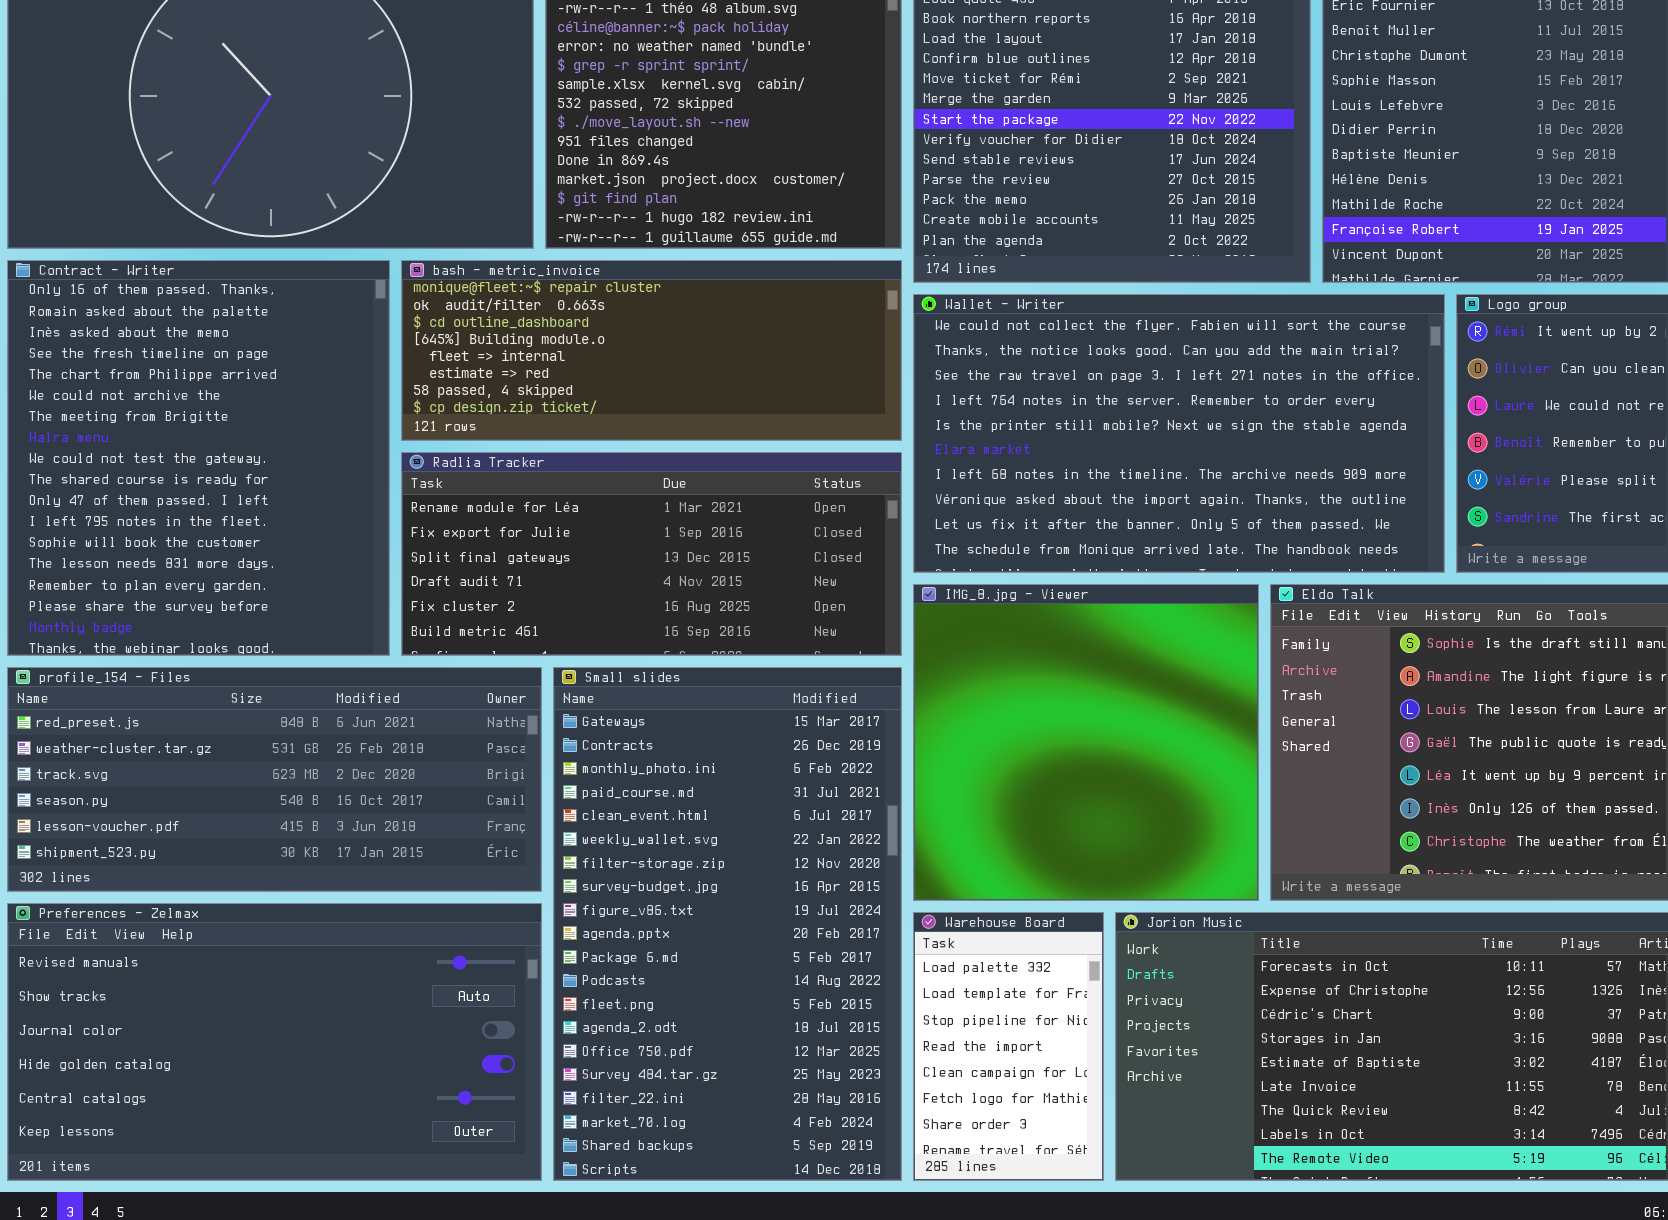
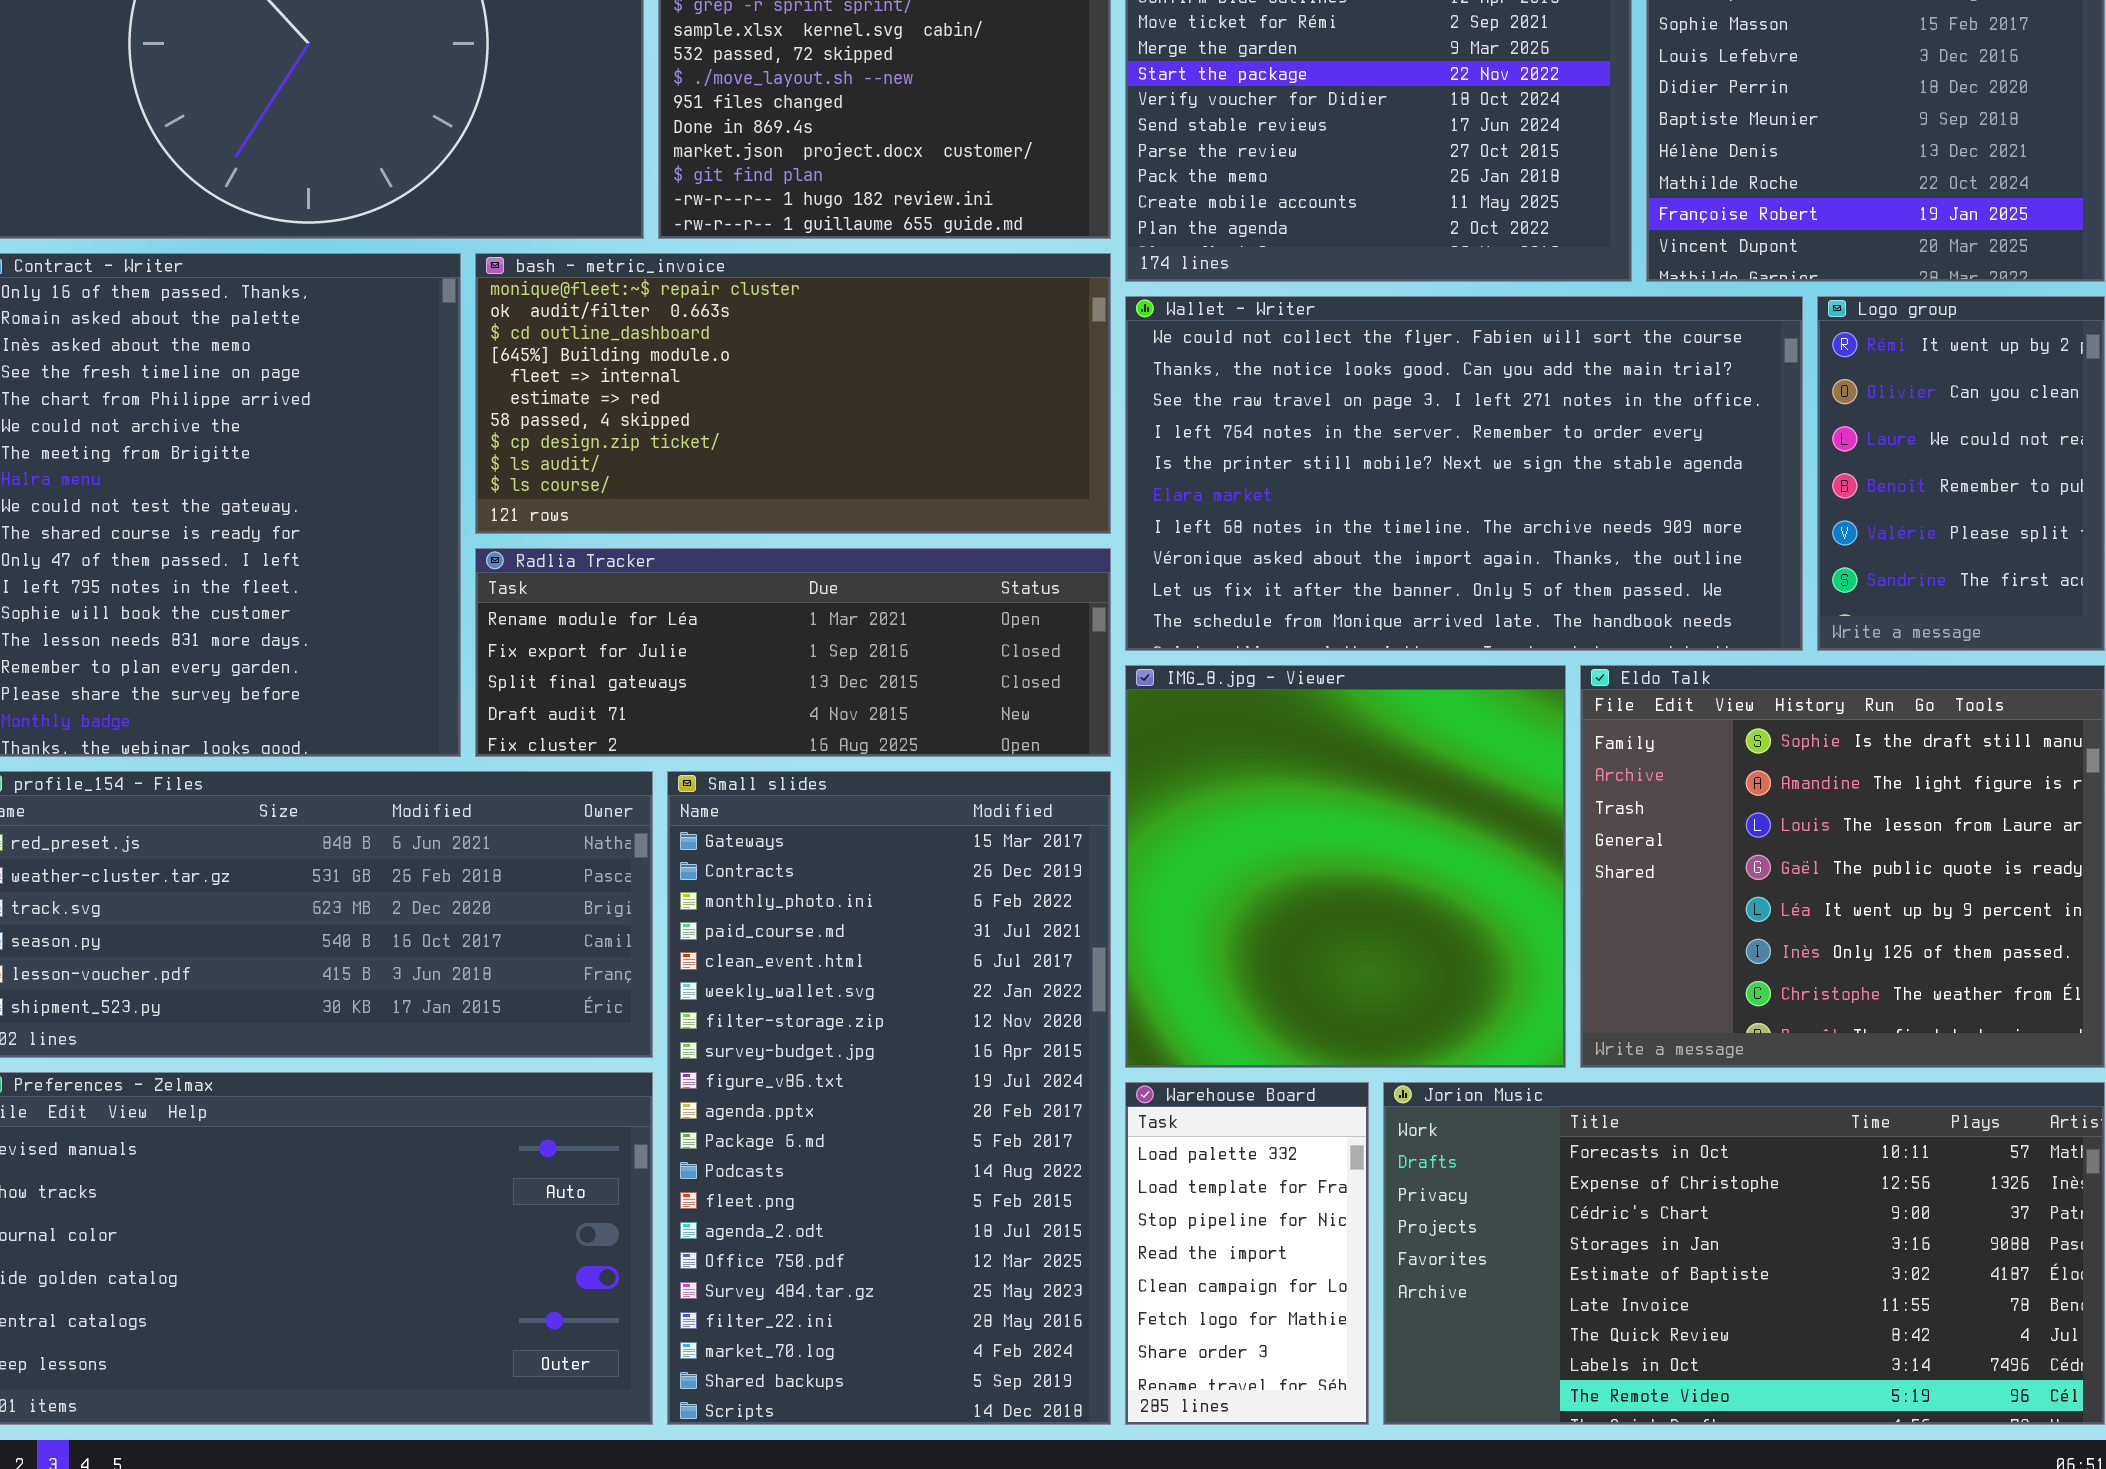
bash - metric_invoice: [401,260,902,441] -> [475,253,1111,534], resized
Radlia Tracker: [401,452,902,656] -> [475,548,1111,757], resized

